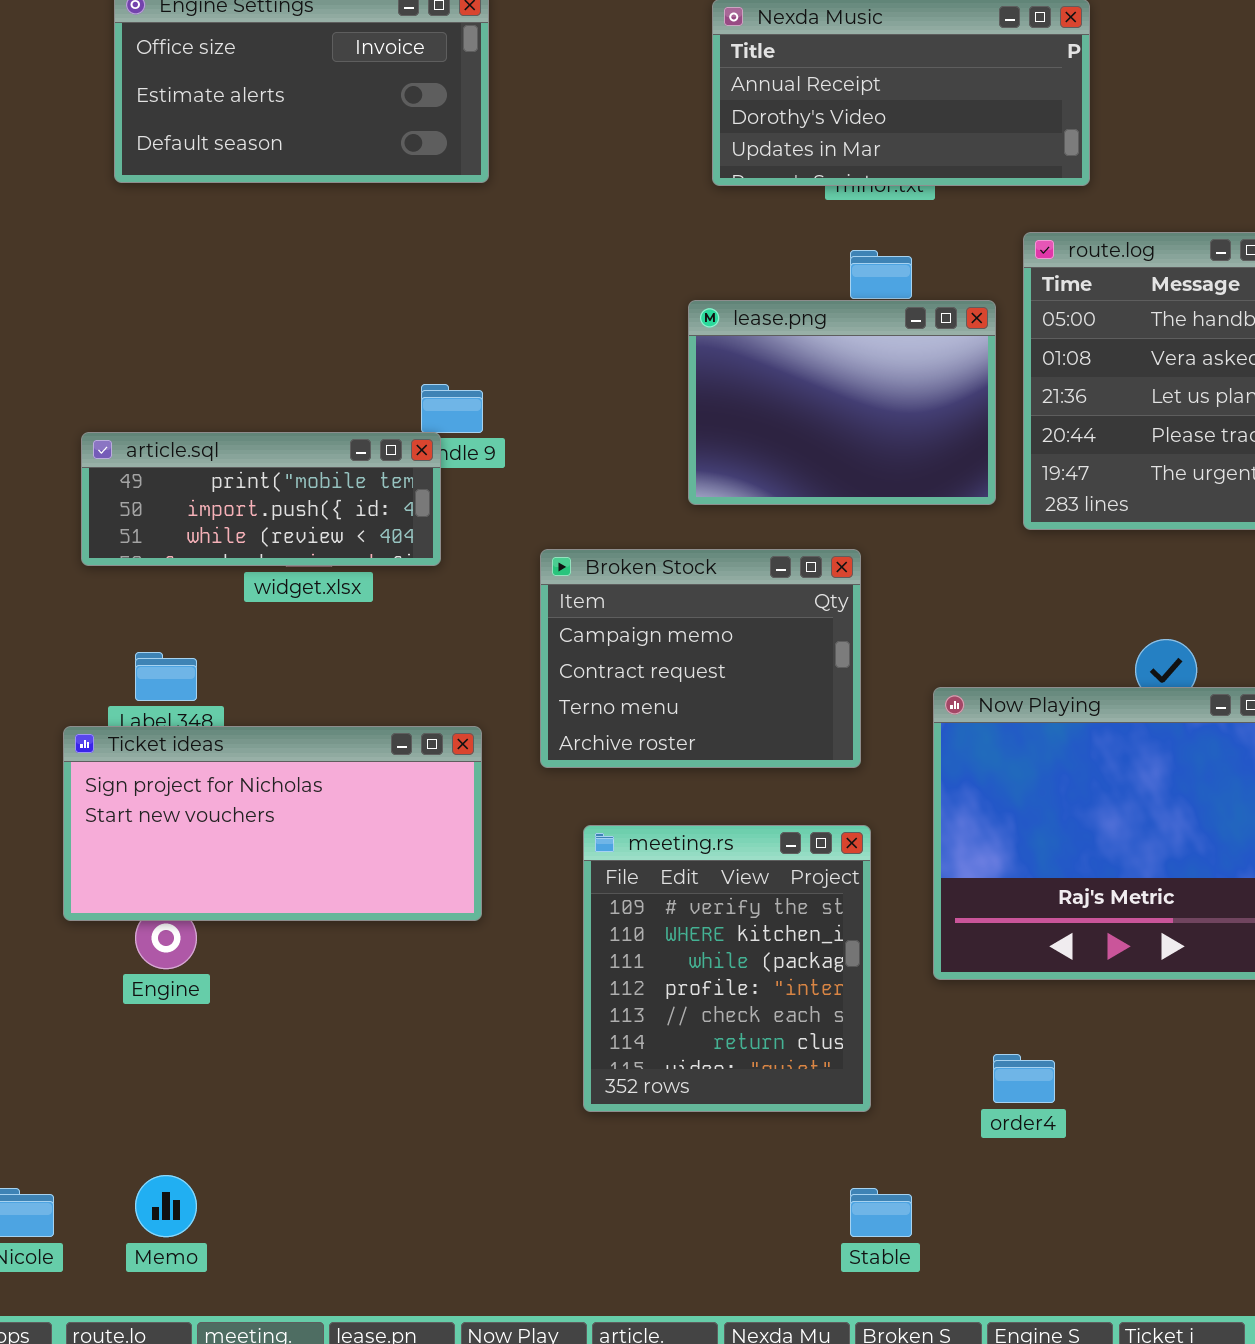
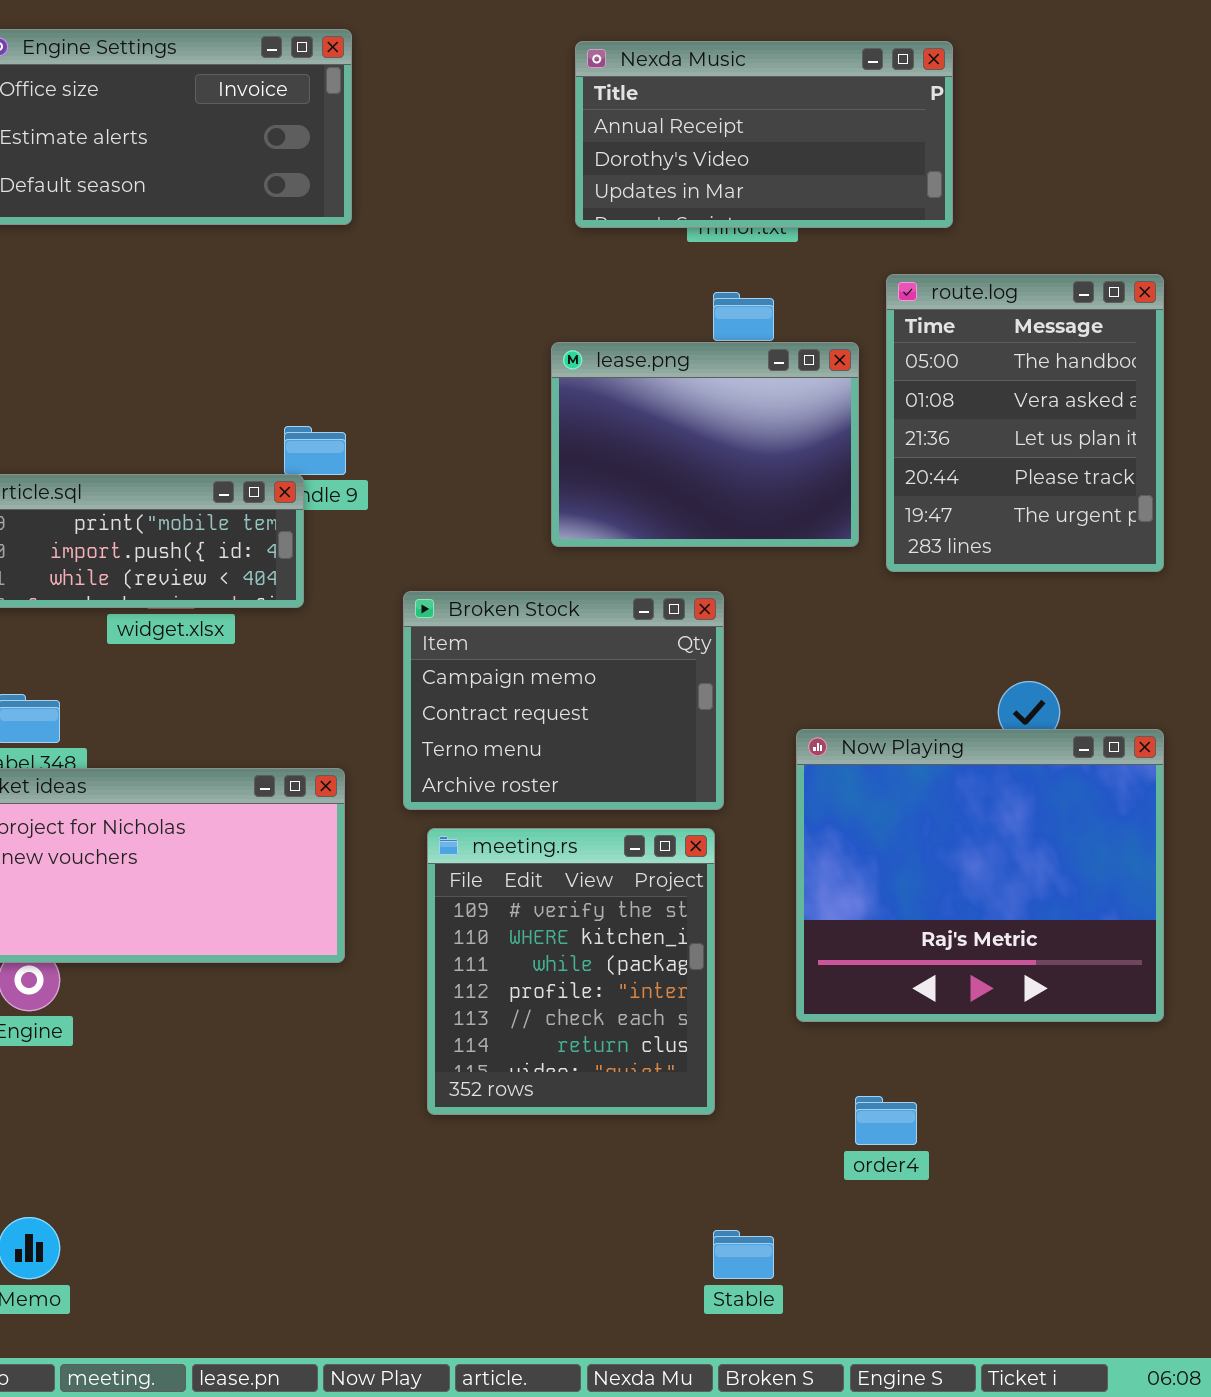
meeting.rs: [583,825,871,1112] -> [427,828,715,1115], moved

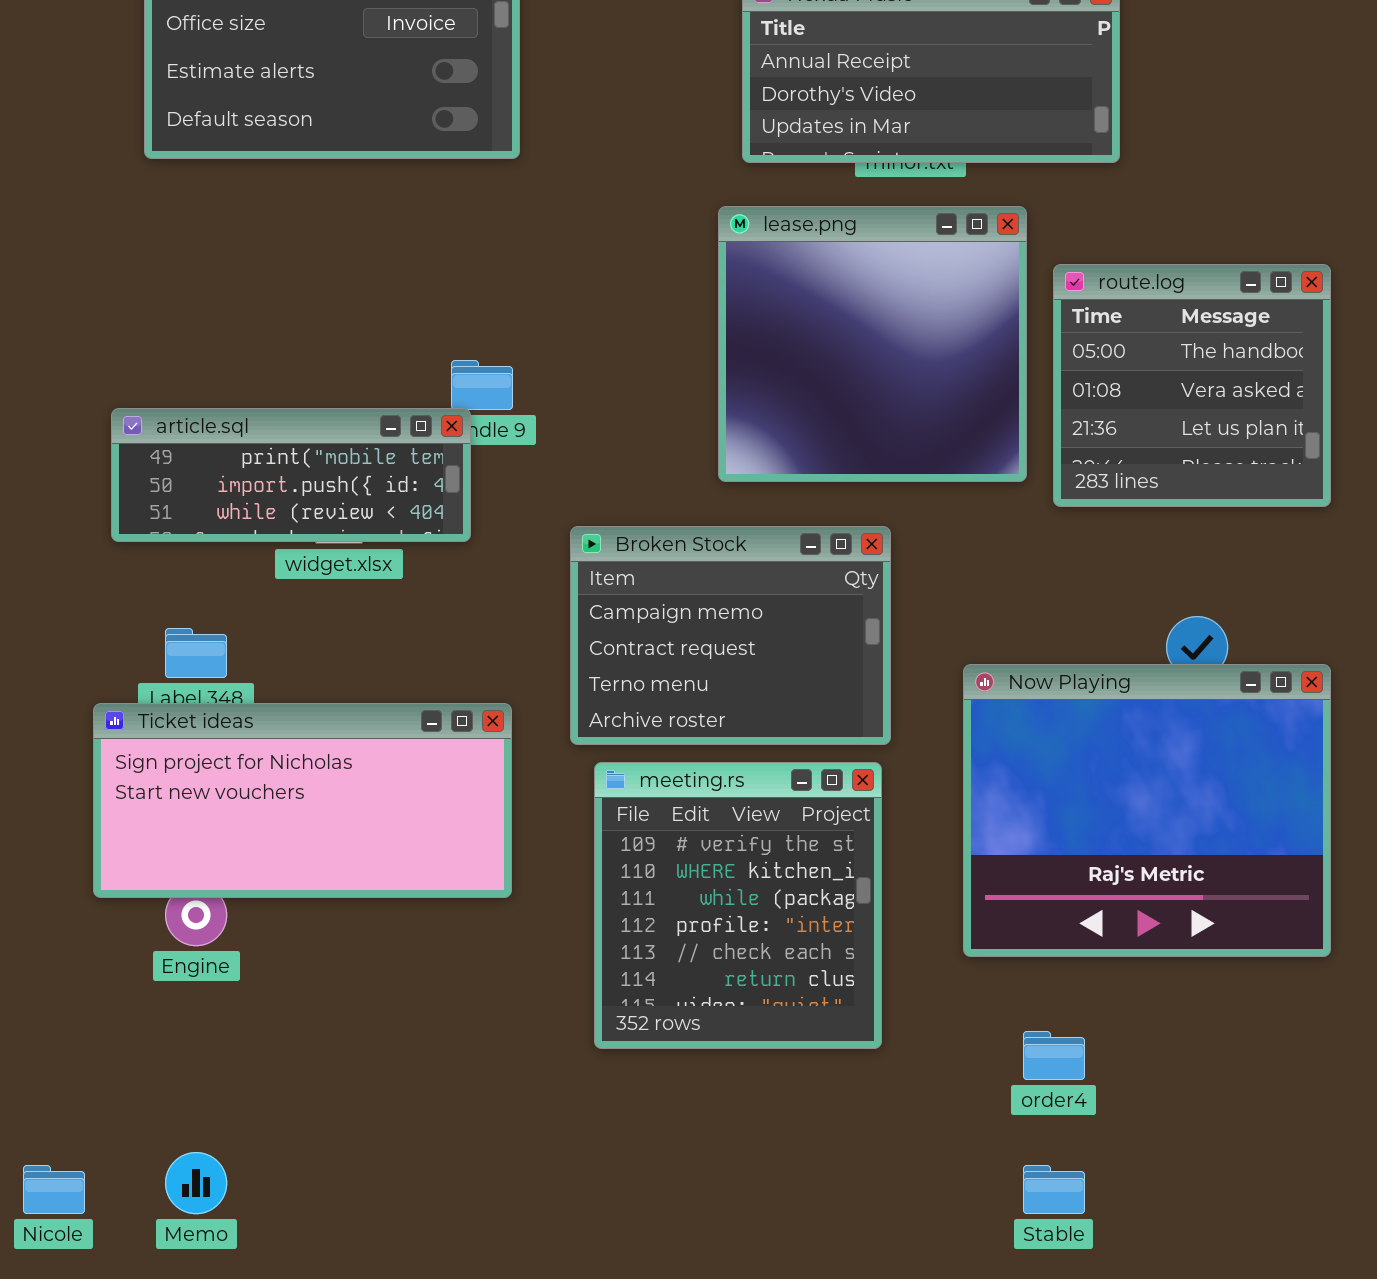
route.log: [886,274,1164,572] -> [1053,264,1331,507], resized
lease.png: [551,342,859,547] -> [718,206,1027,482], resized
Stable: [713,1230,774,1279] -> [1023,1165,1085,1214], moved

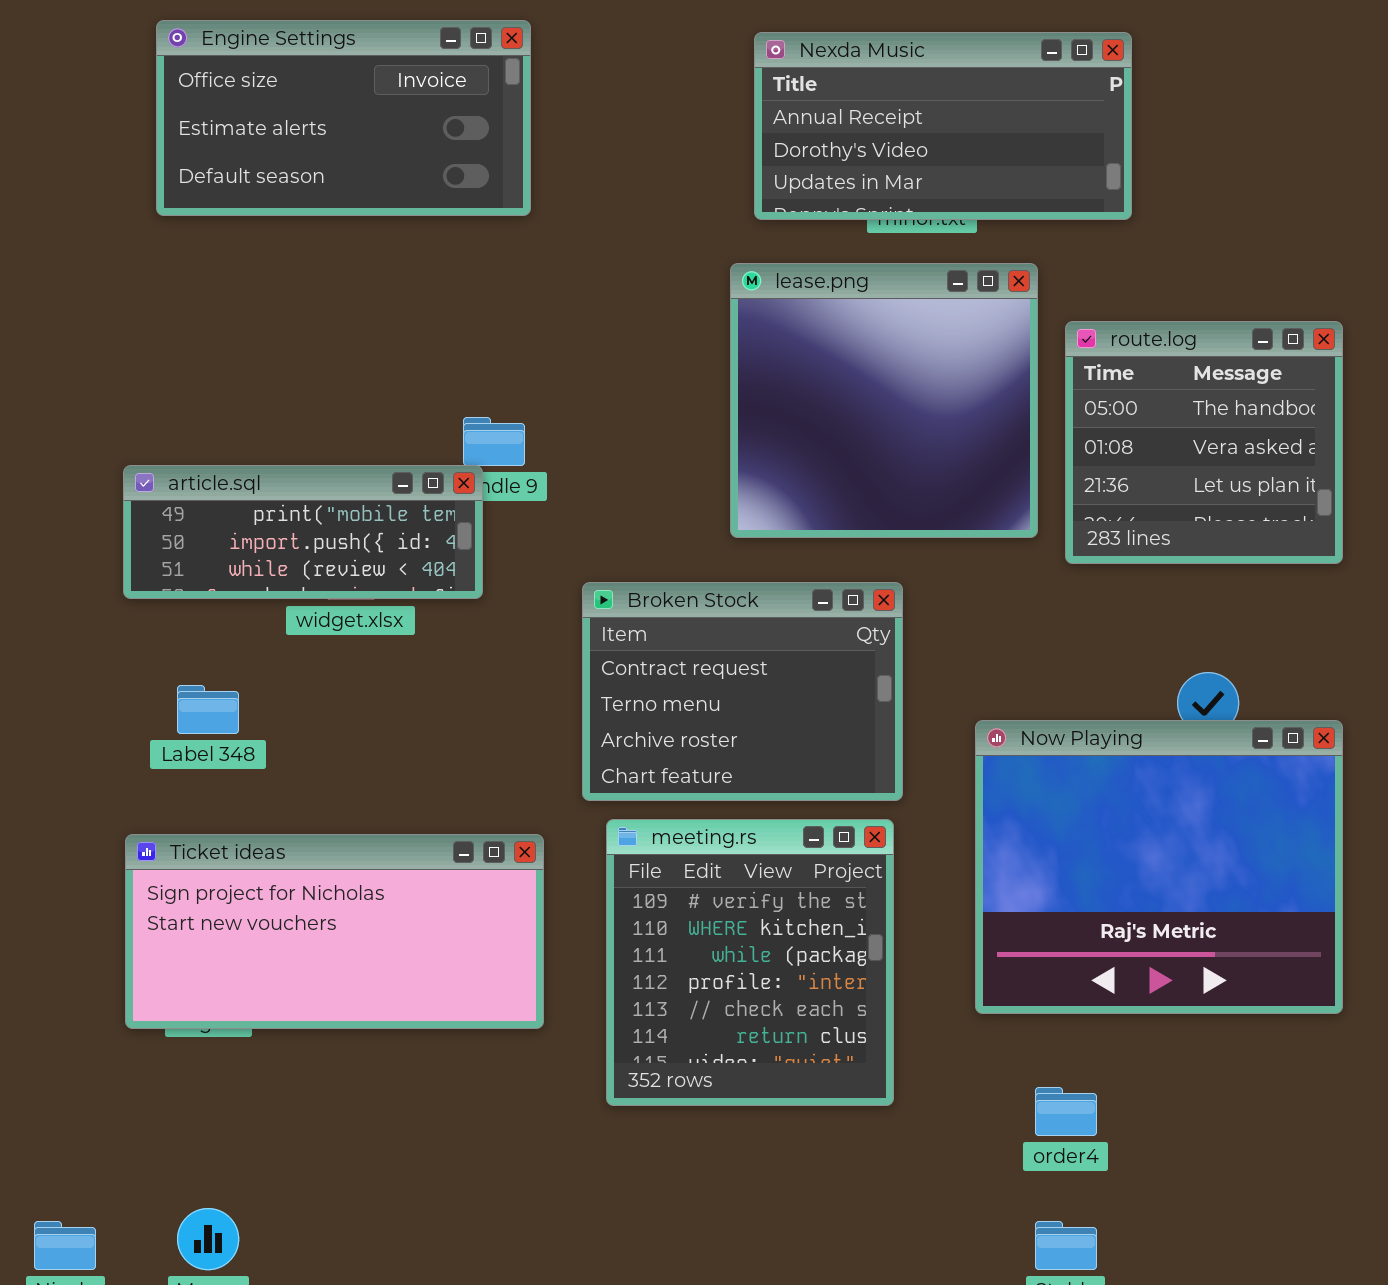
Broken Stock: [570,526,891,745] -> [582,582,903,801], scrolled down 1 row
Ticket ideas: [93,703,512,898] -> [125,834,544,1029], moved

